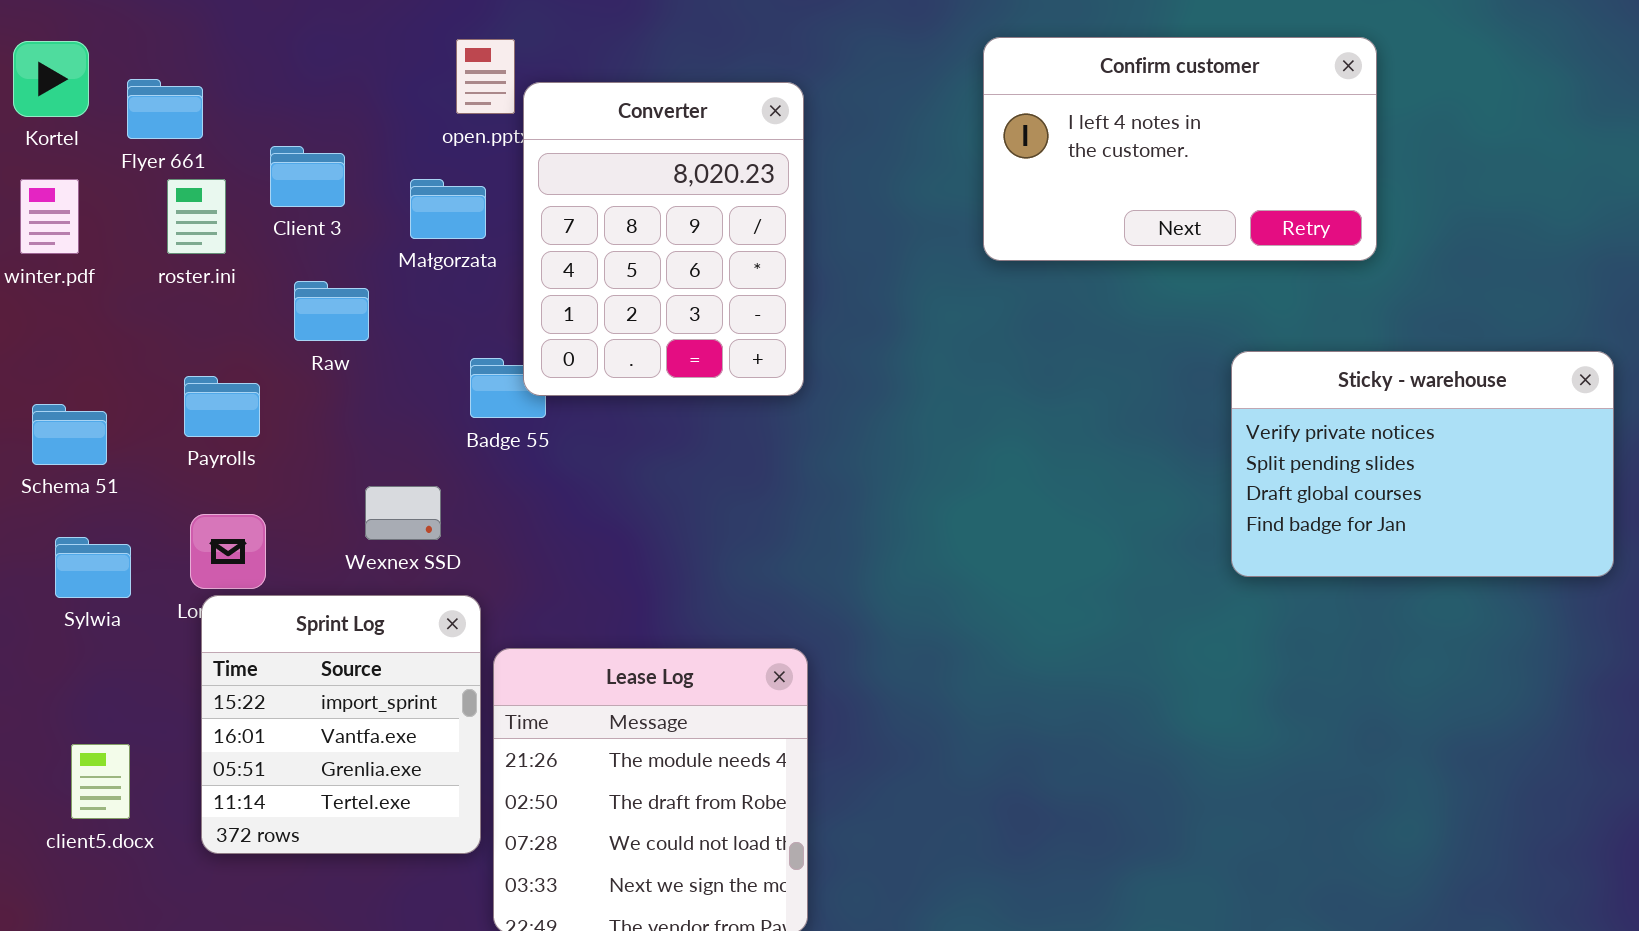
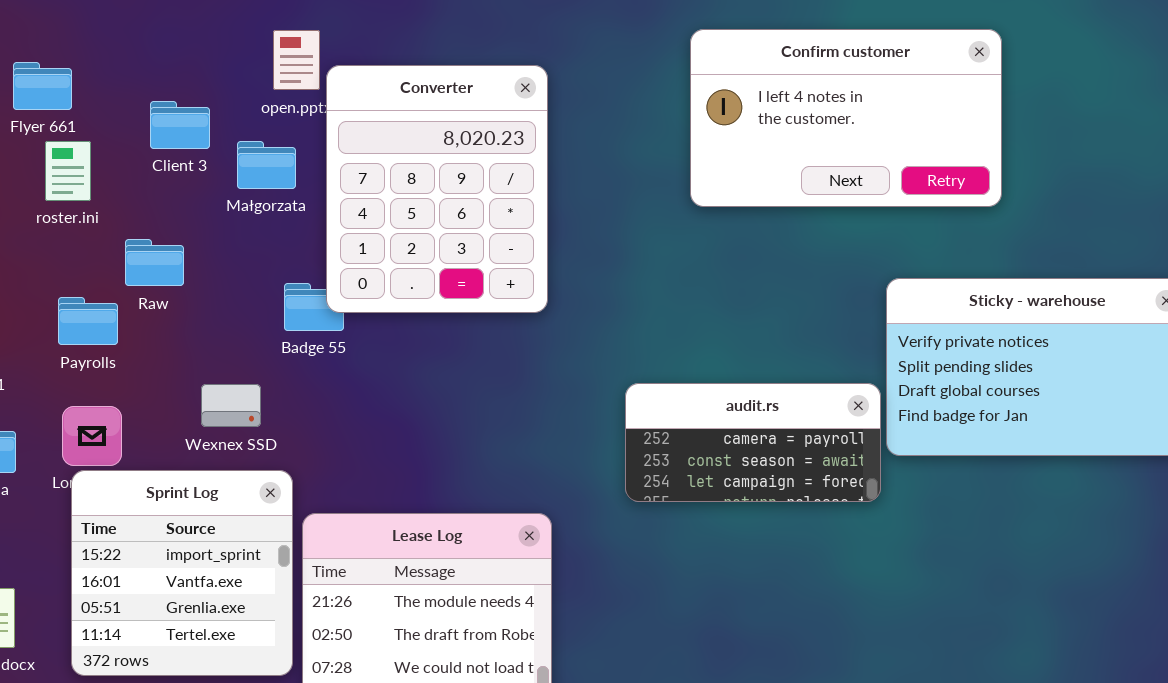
Client 3: [270,146,345,207] -> [150,101,210,149], moved
Raw: [294,281,369,341] -> [125,239,184,286], moved
audit.rs: none -> [625,383,881,502], opened

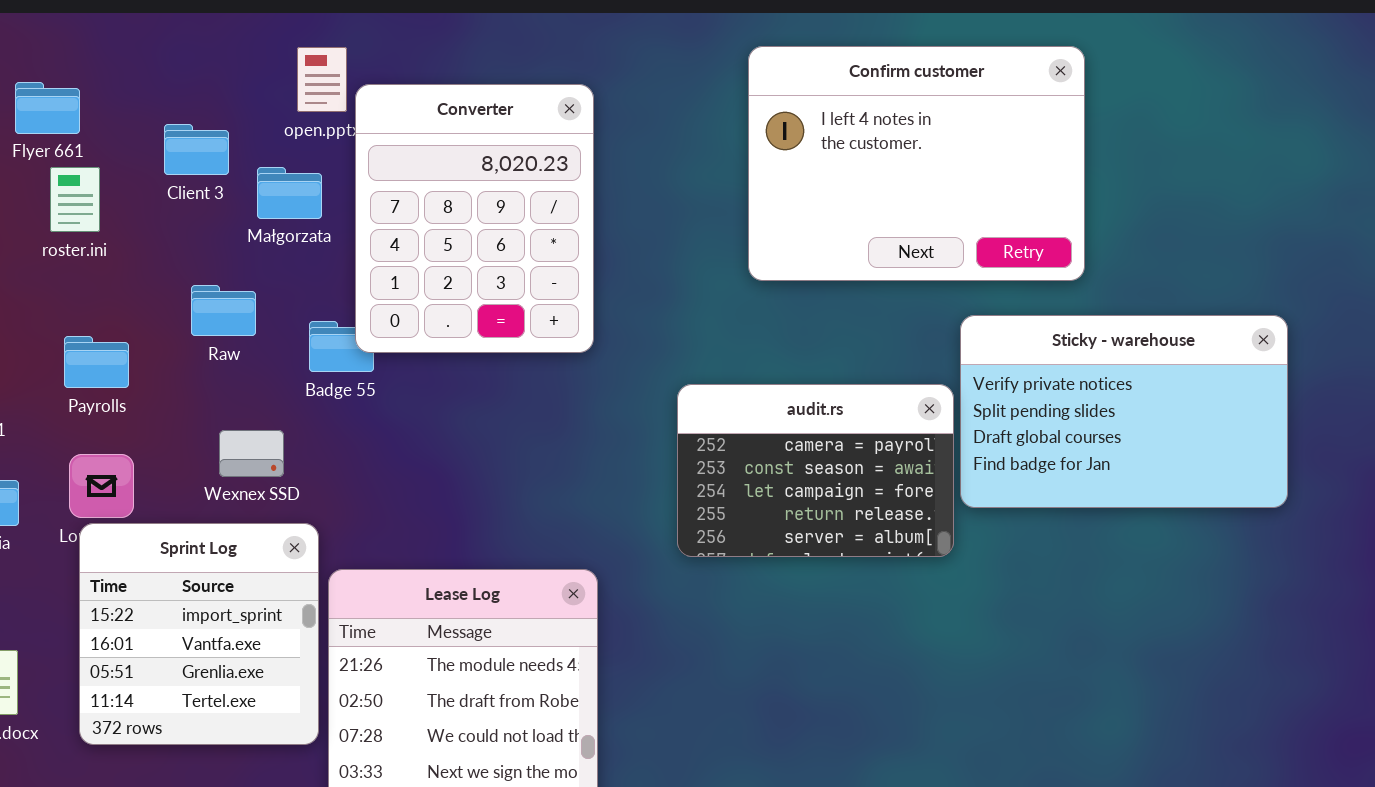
Confirm customer: [690,29,1002,207] -> [748,46,1085,281], resized
Raw: [125,239,184,286] -> [191,285,256,336], moved
audit.rs: [625,383,881,502] -> [677,384,954,557], resized

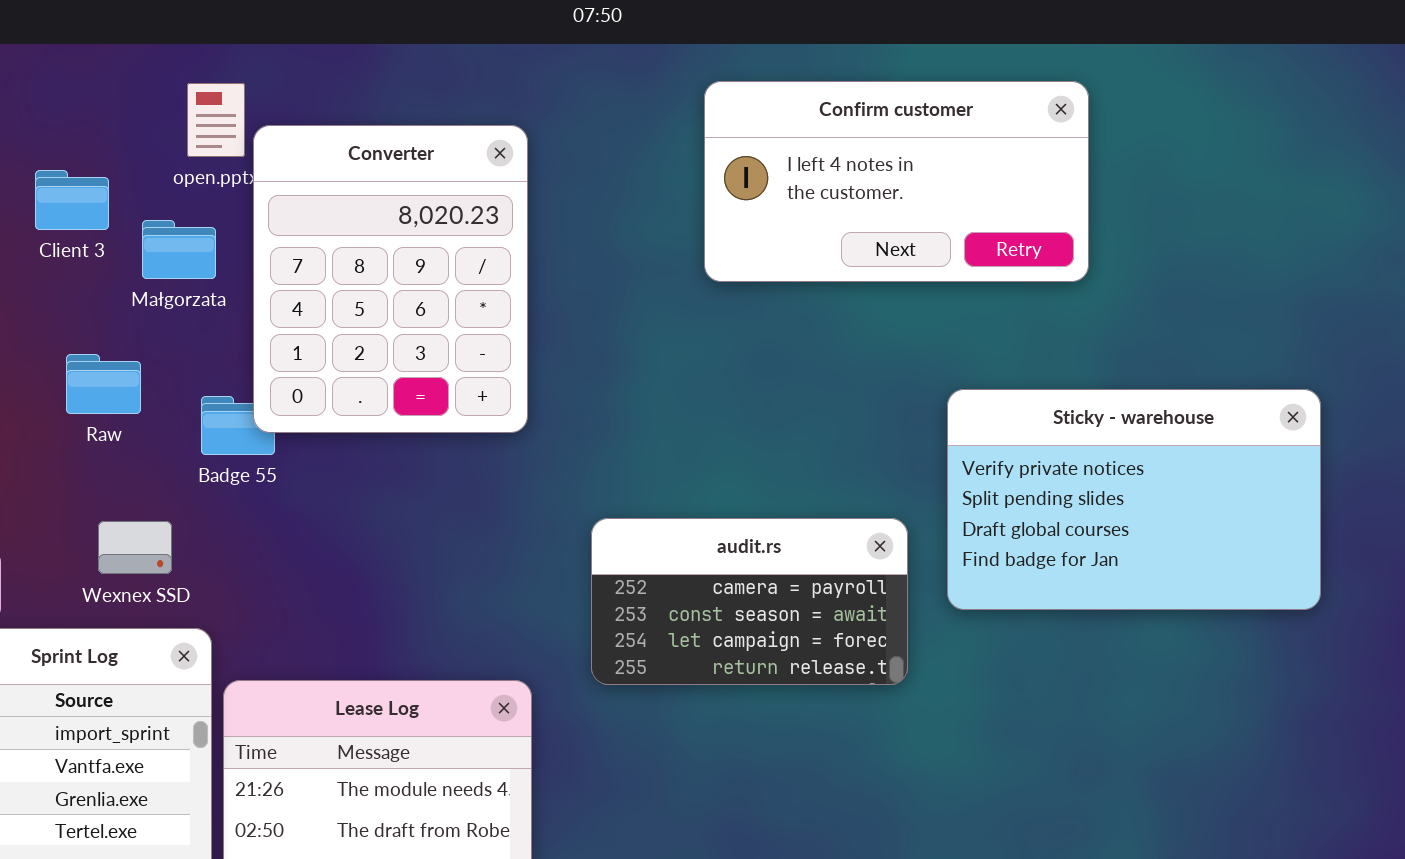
Confirm customer: [748,46,1085,281] -> [704,81,1089,282], resized
audit.rs: [677,384,954,557] -> [591,518,908,685], moved, resized

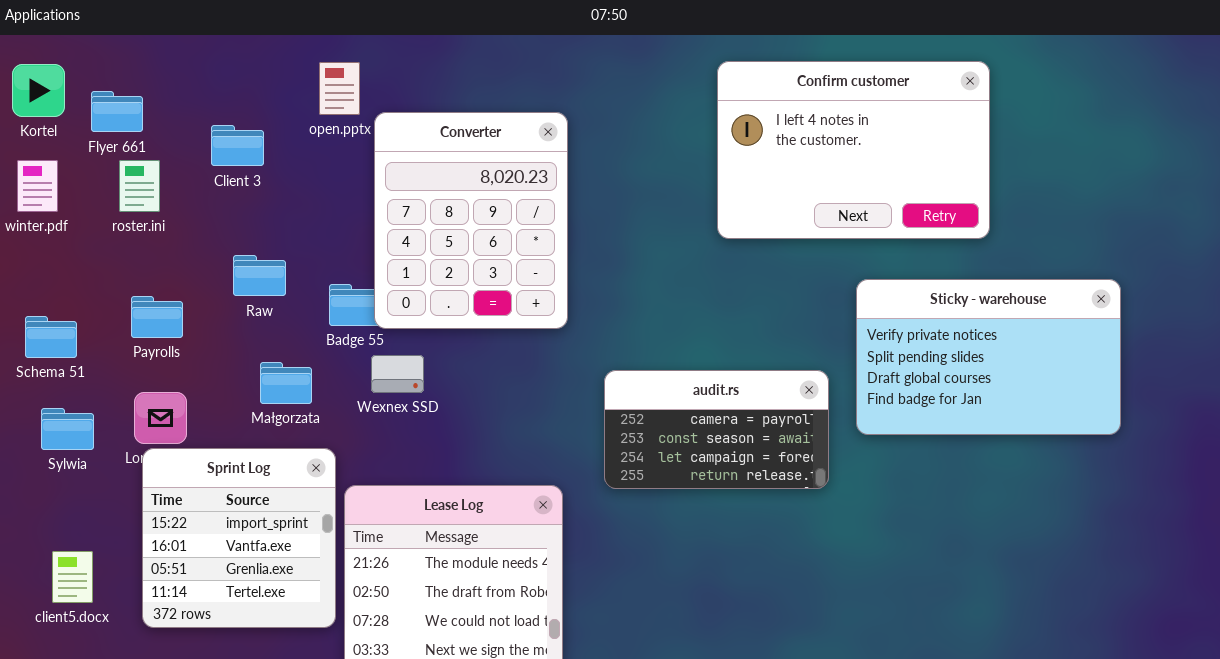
Confirm customer: [704,81,1089,282] -> [717,61,990,239], moved, resized
Converter: [253,125,528,433] -> [374,112,568,329], moved
Małgorzata: [142,220,216,279] -> [260,362,312,404], moved
Wexnex SSD: [98,521,172,574] -> [371,355,424,393], moved

